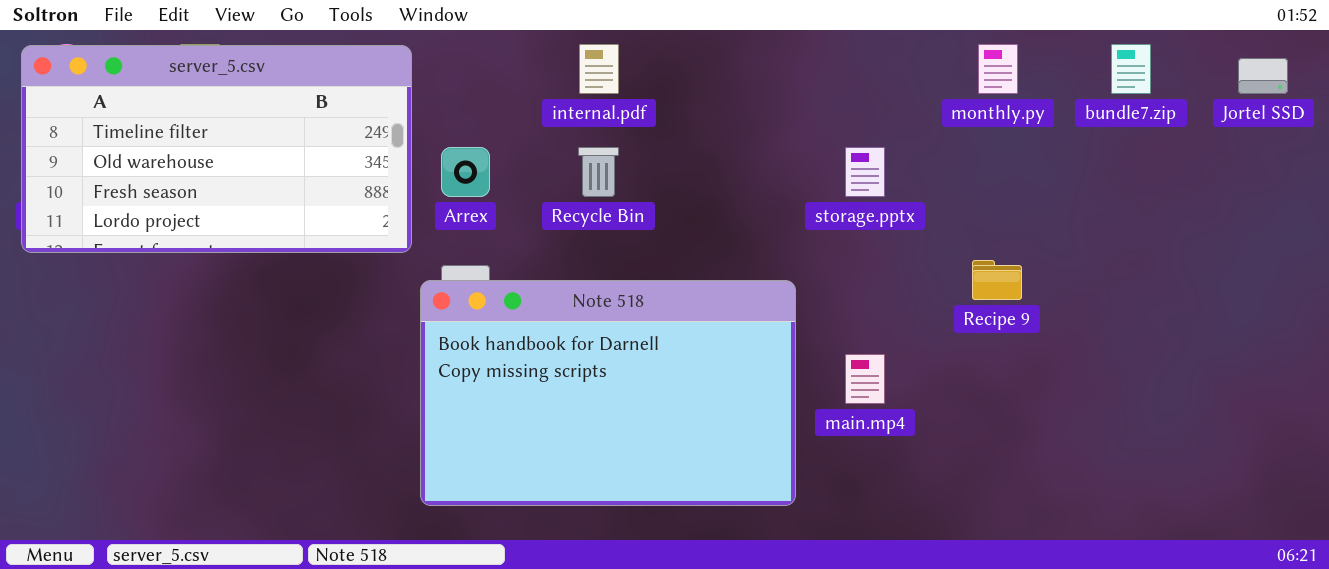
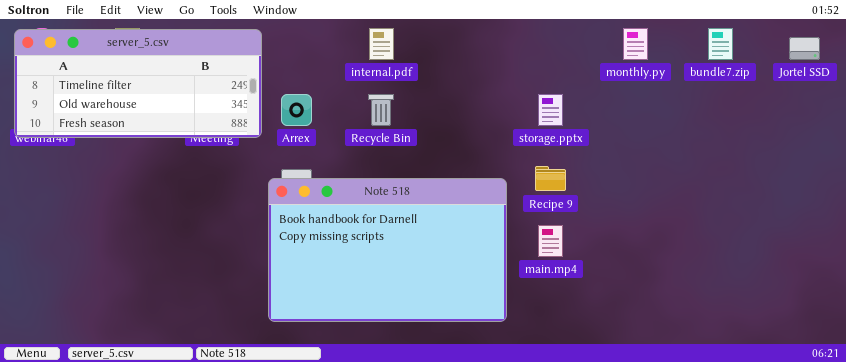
server_5.csv: [21,45,412,253] -> [14,29,262,138], resized
Recipe 9: [972,260,1022,300] -> [535,166,566,191], moved

